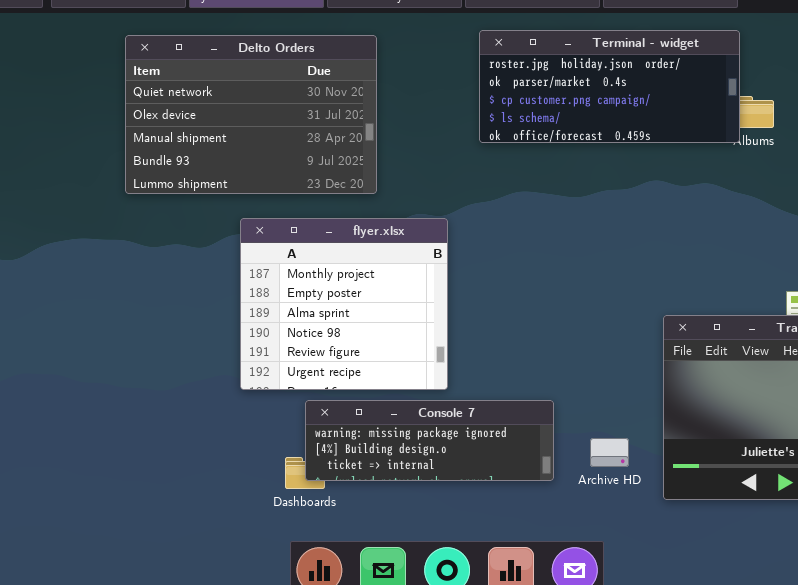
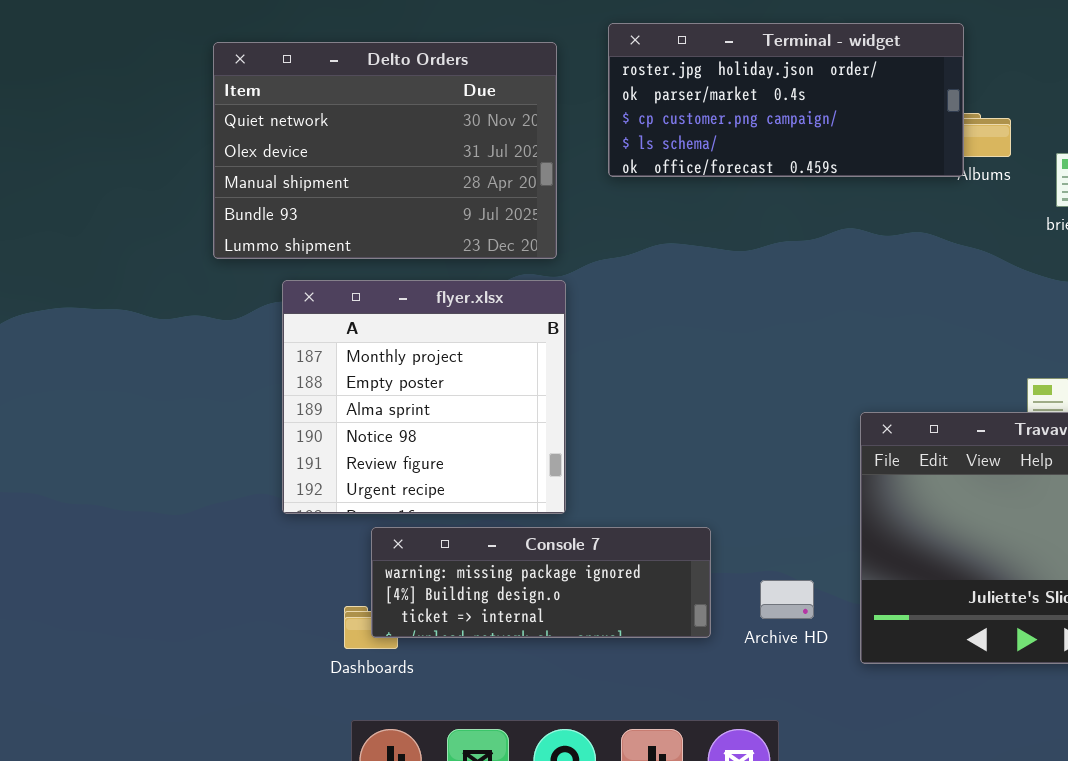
Delto Orders: [125,35,377,194] -> [213,42,557,259], moved

